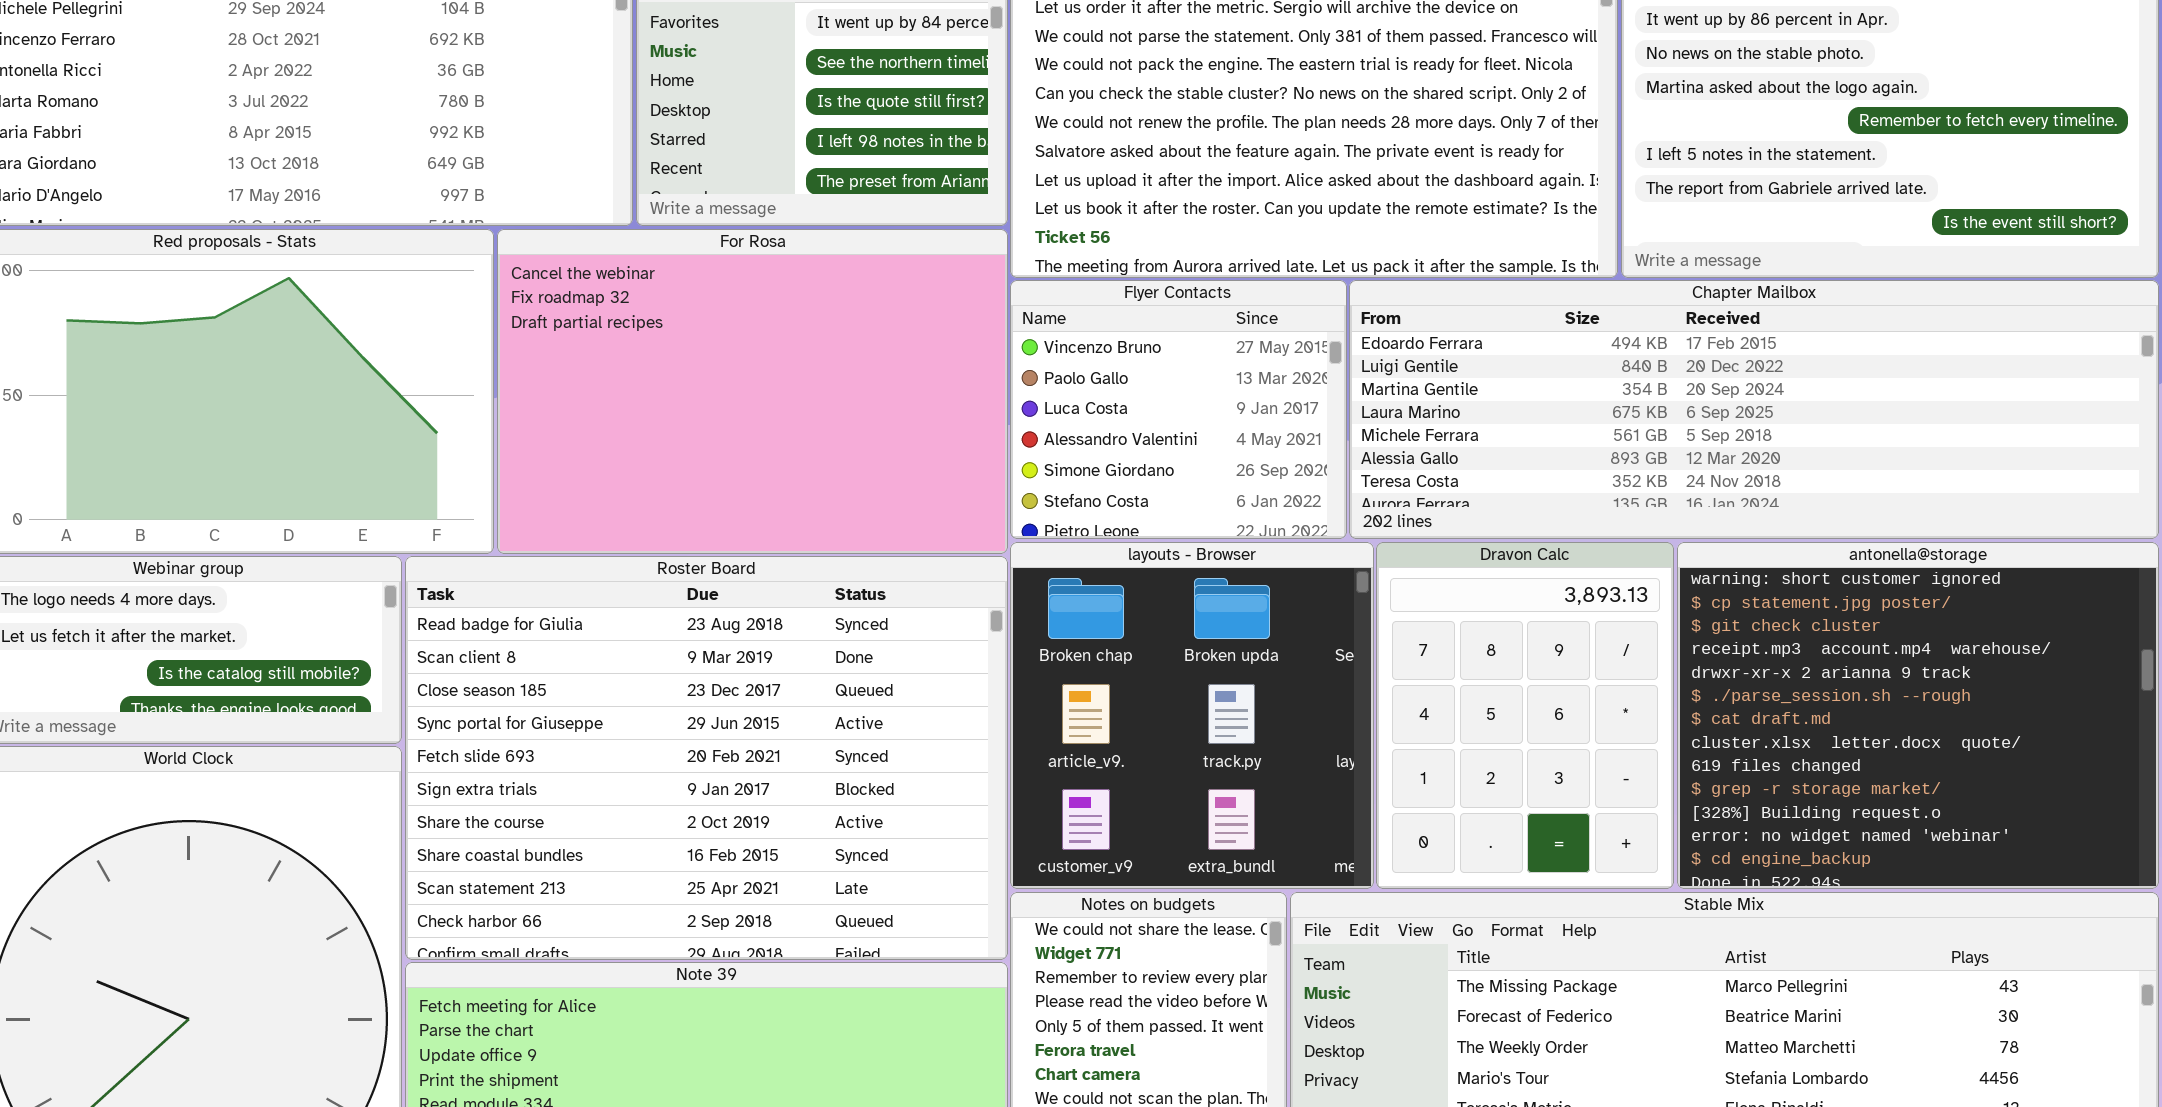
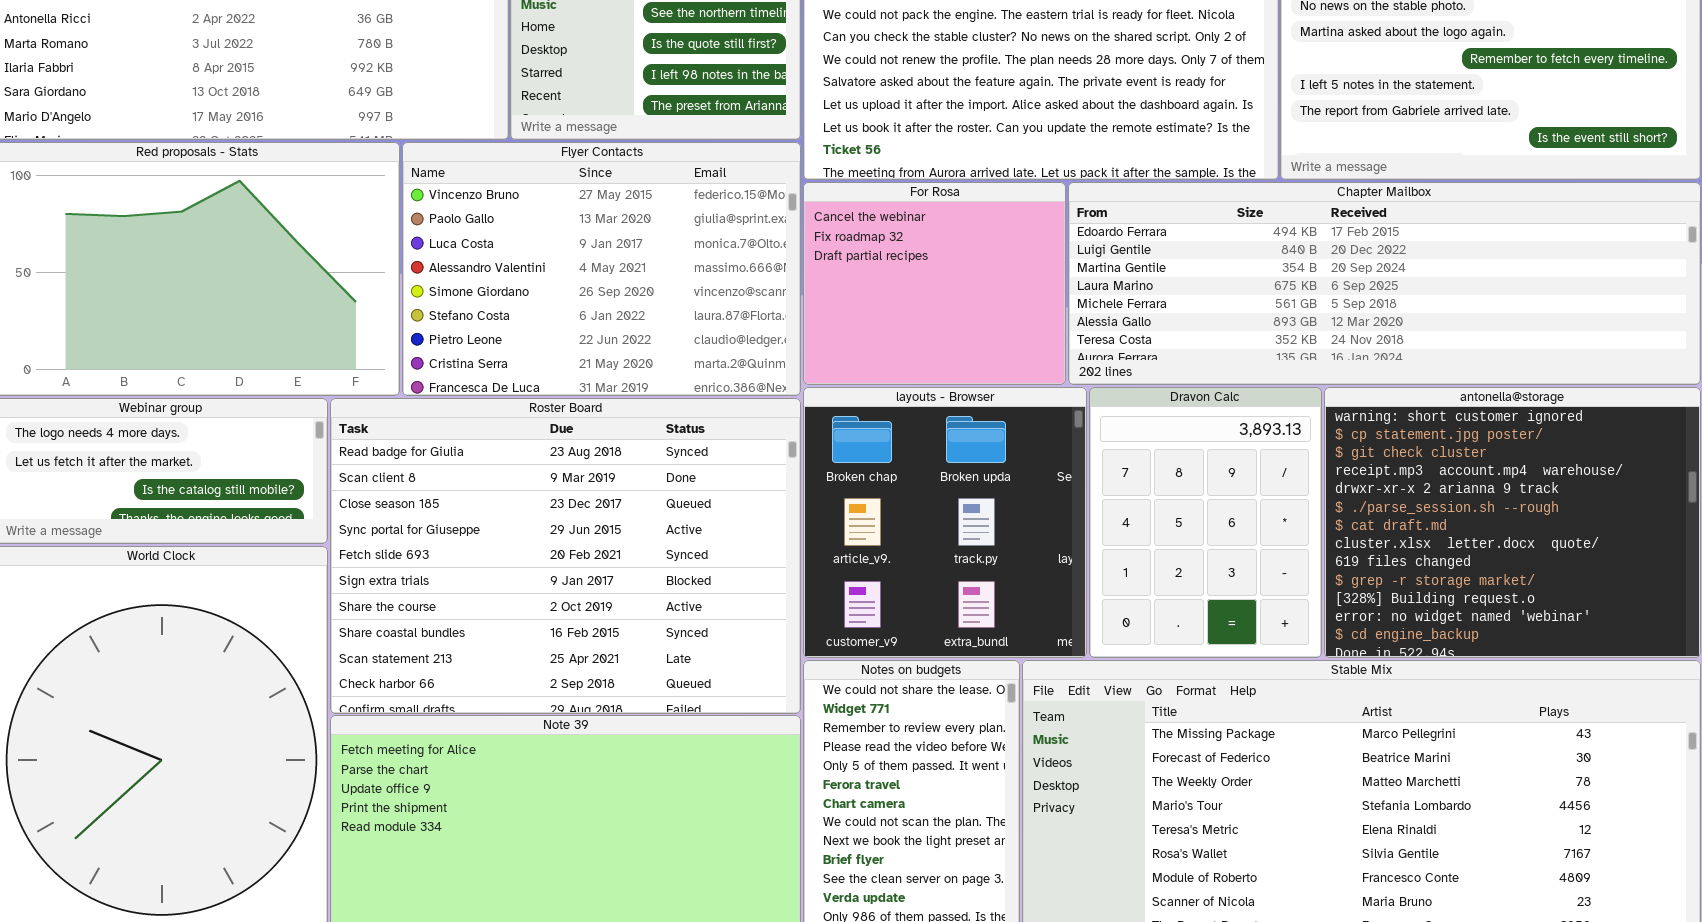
For Rosa: [497,229,1008,554] -> [803,182,1066,385], moved, resized
Flyer Contacts: [1010,280,1347,539] -> [402,142,801,396], moved, resized

